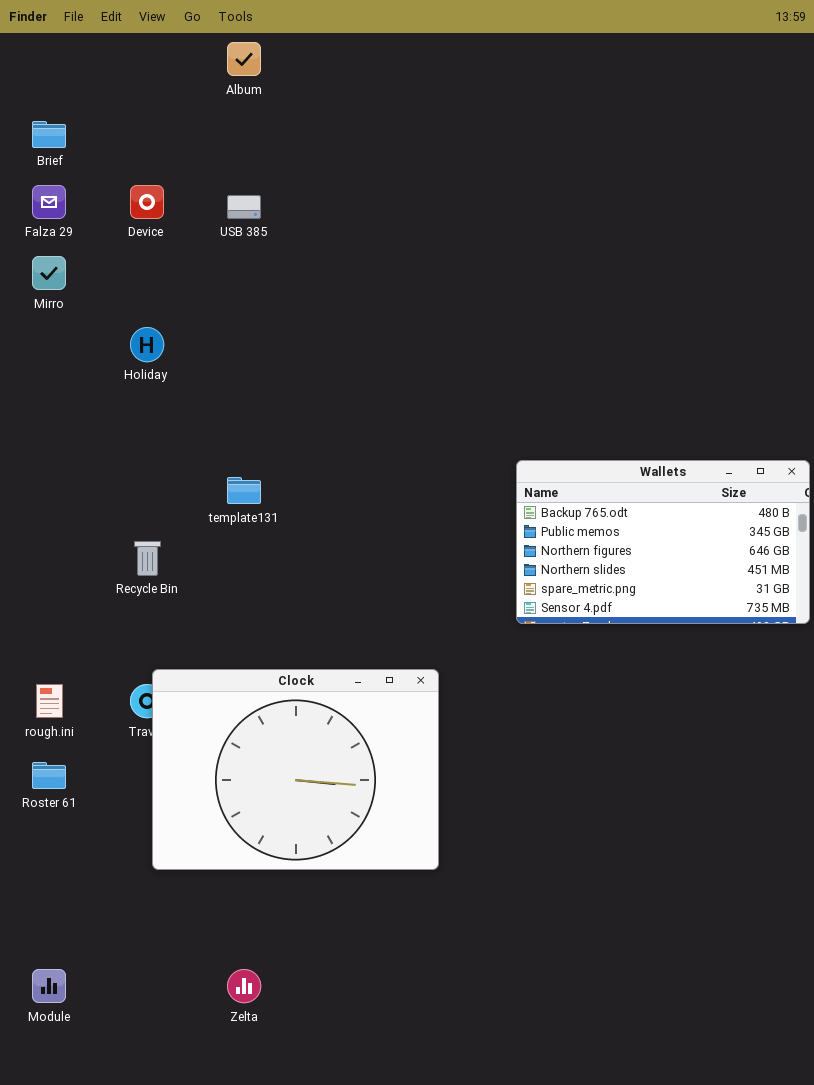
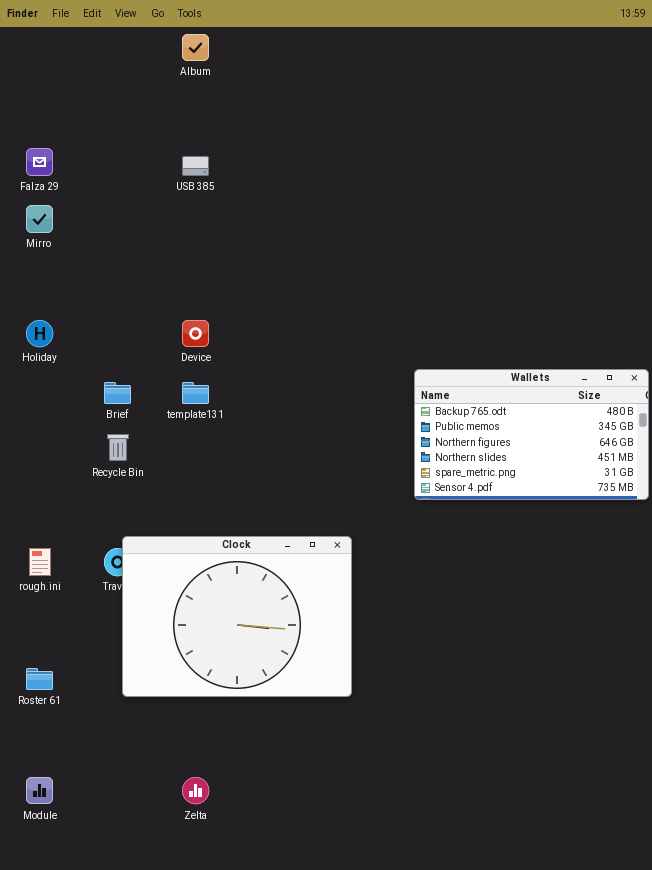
Brief: [32,121,66,148] -> [104,382,131,404], moved
Device: [130,185,164,219] -> [182,320,209,347], moved
Holiday: [130,327,164,362] -> [26,320,53,347], moved
Roster 61: [32,762,66,789] -> [26,668,53,690], moved

